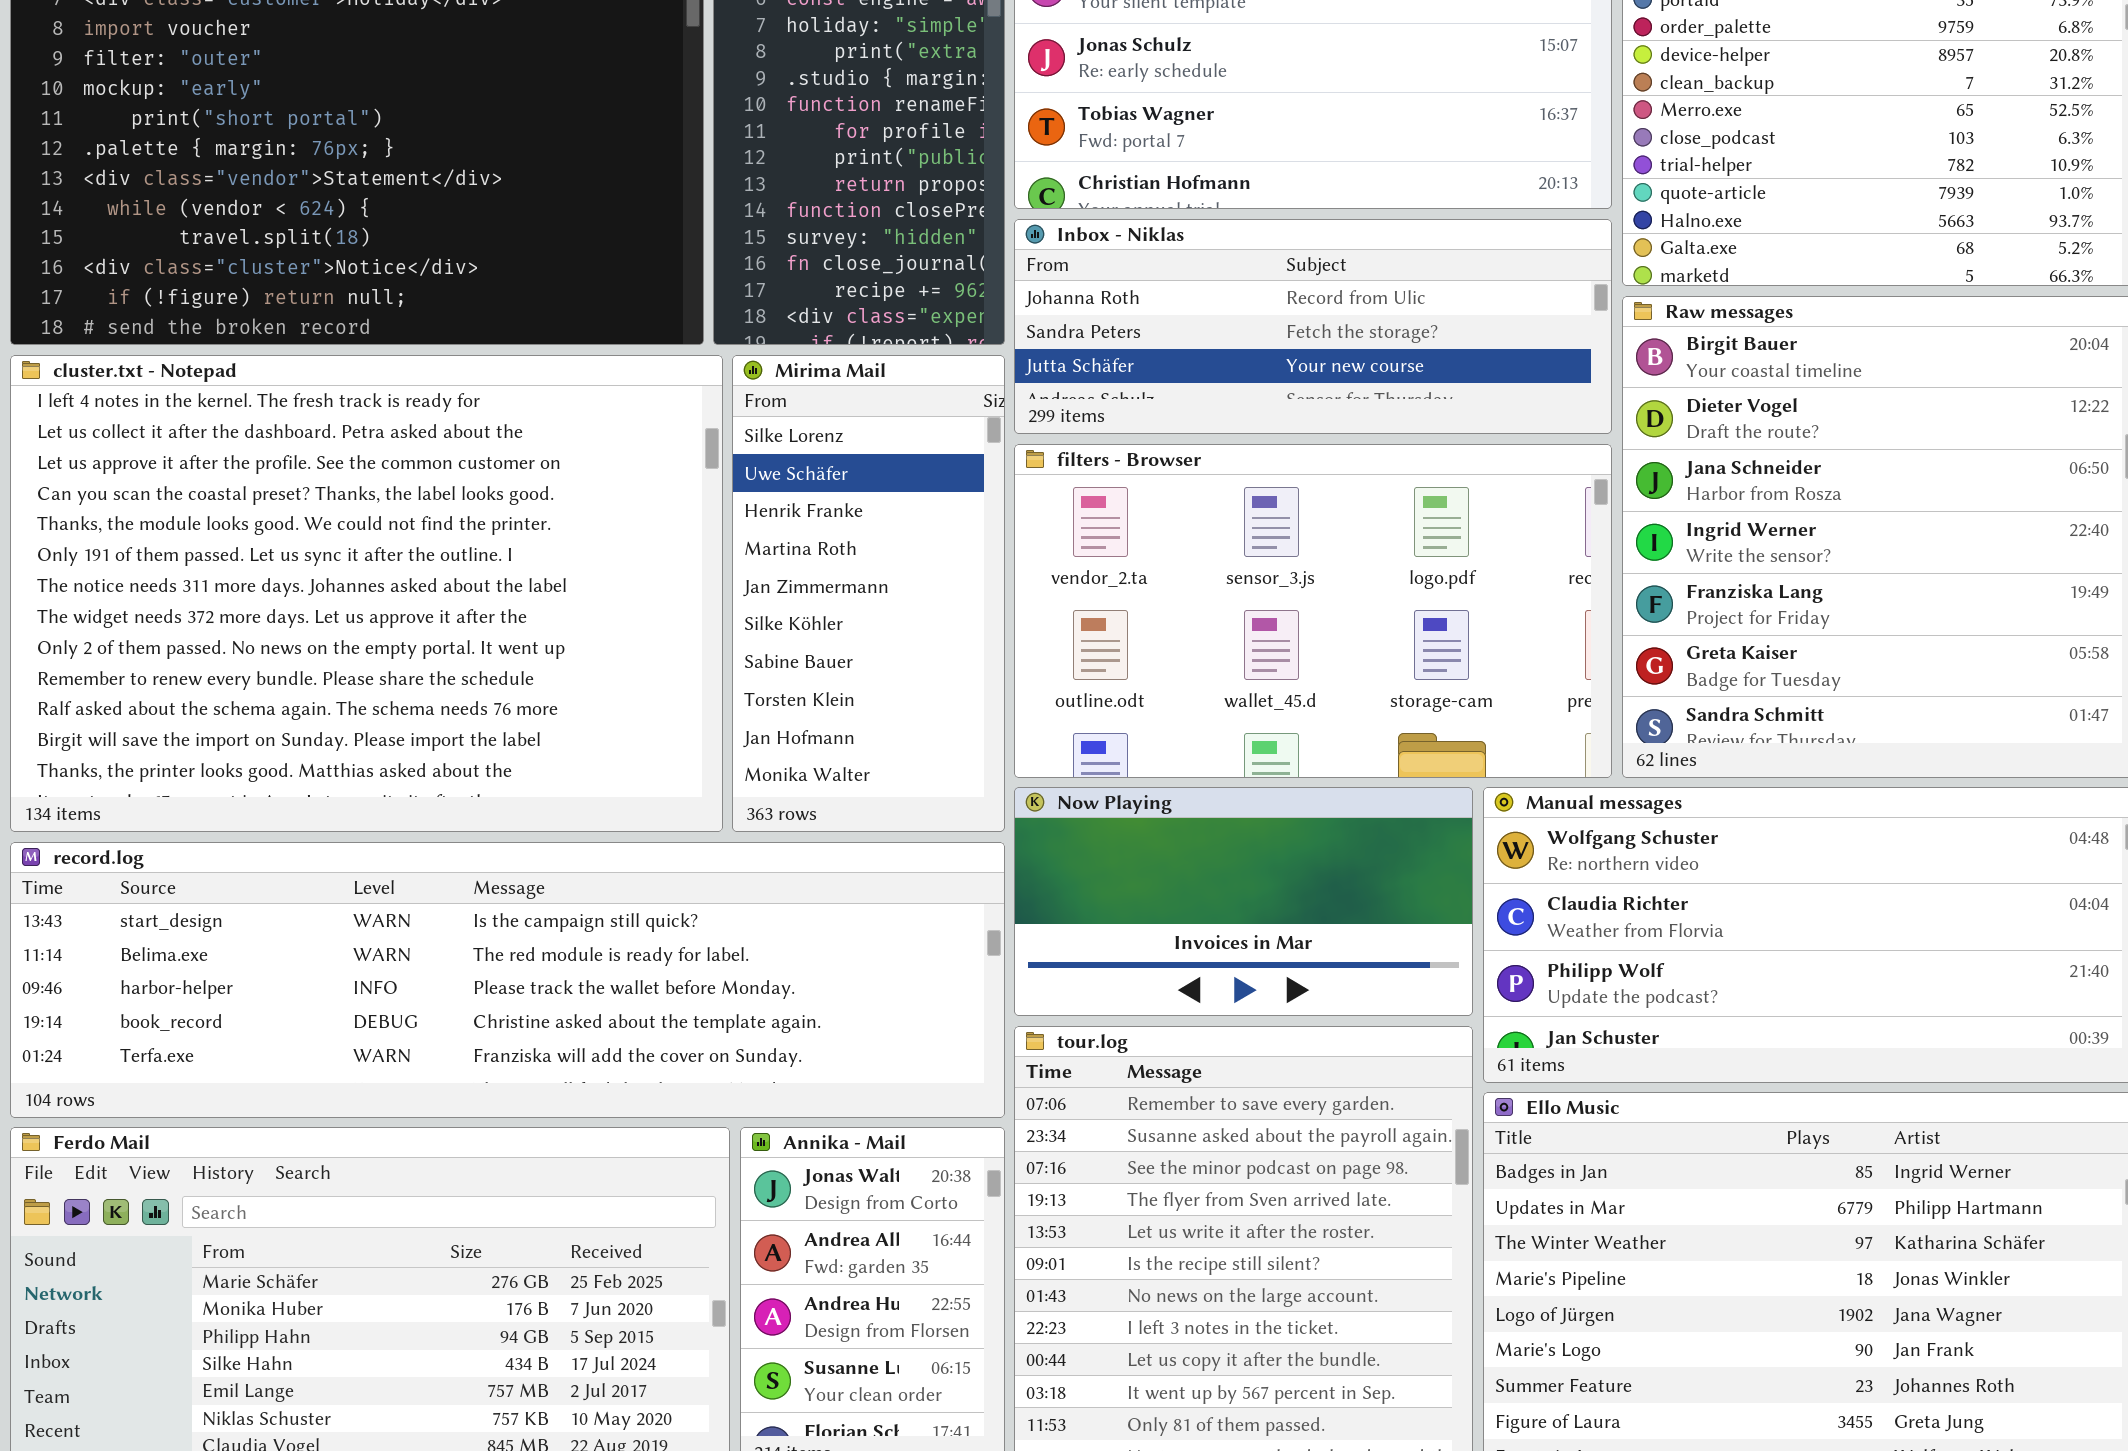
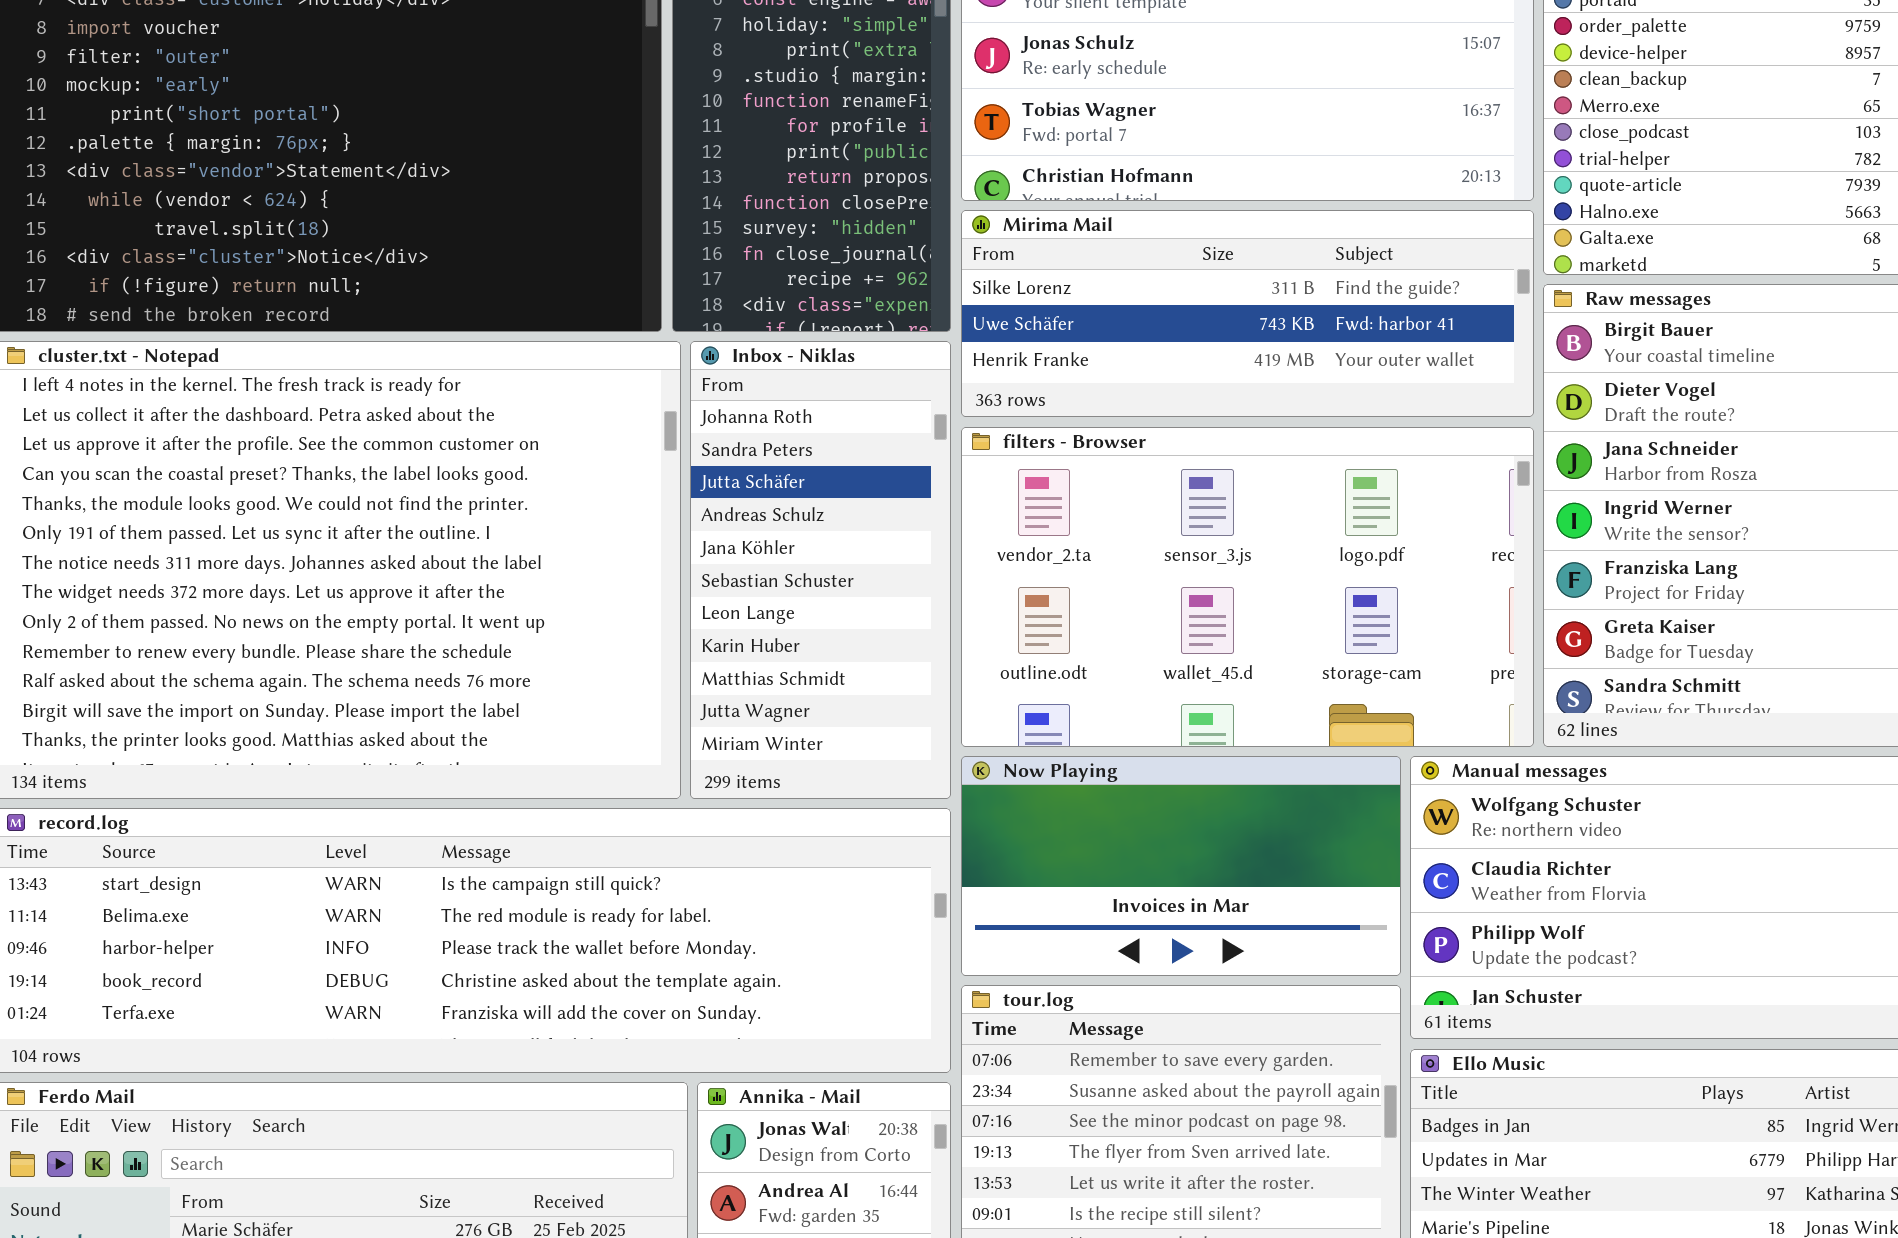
Inbox - Niklas: [1014,219,1612,434] -> [690,341,951,799], moved, resized
Mirima Mail: [732,355,1005,832] -> [961,210,1534,417], moved, resized

